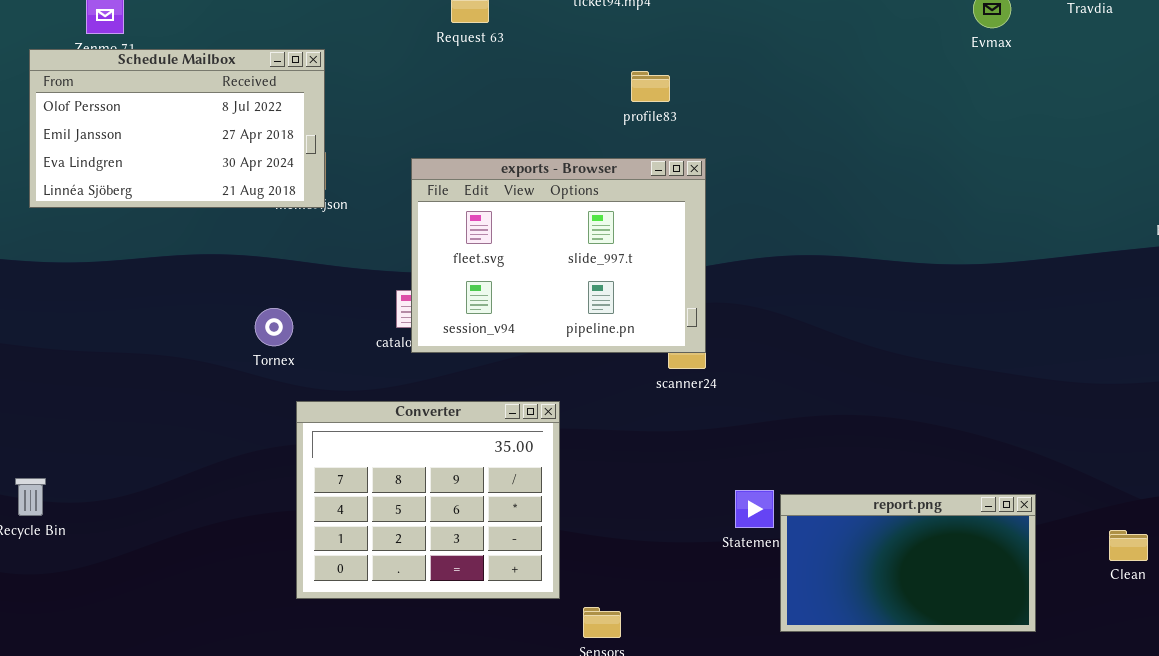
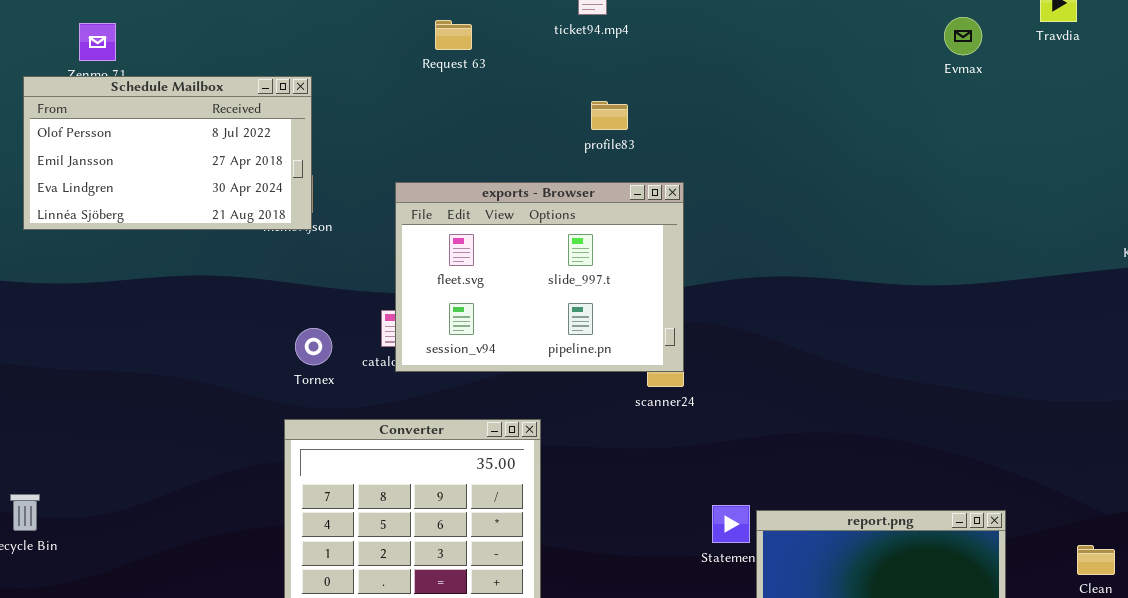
profile83: [631,71,670,102] -> [591,101,628,130], moved
Tornex: [255,308,293,346] -> [295,328,332,365], moved

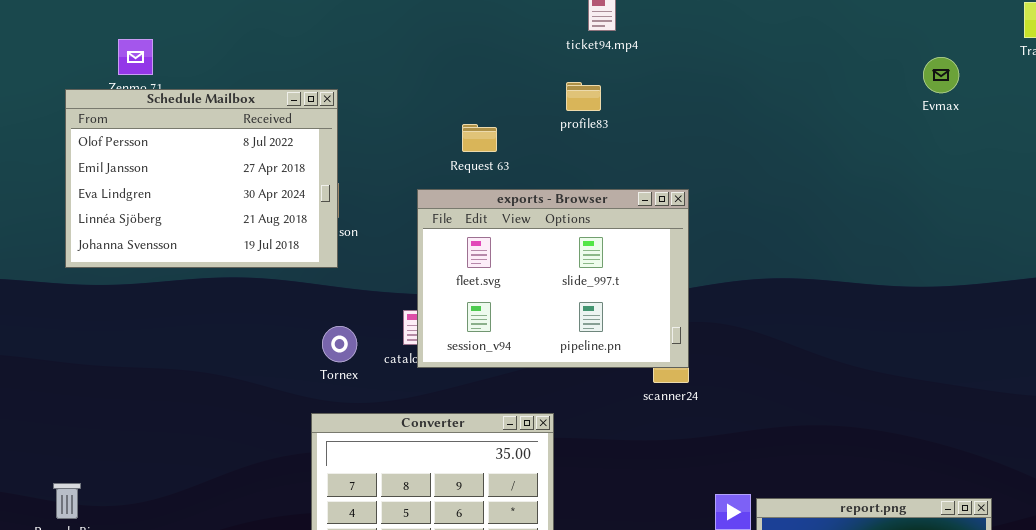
Evmax: [944,17,982,55] -> [923,57,959,93], moved
Request 63: [435,20,472,50] -> [462,124,497,152], moved
Schedule Mailbox: [23,76,312,230] -> [65,89,338,268], resized
profile83: [591,101,628,130] -> [566,82,601,111], moved

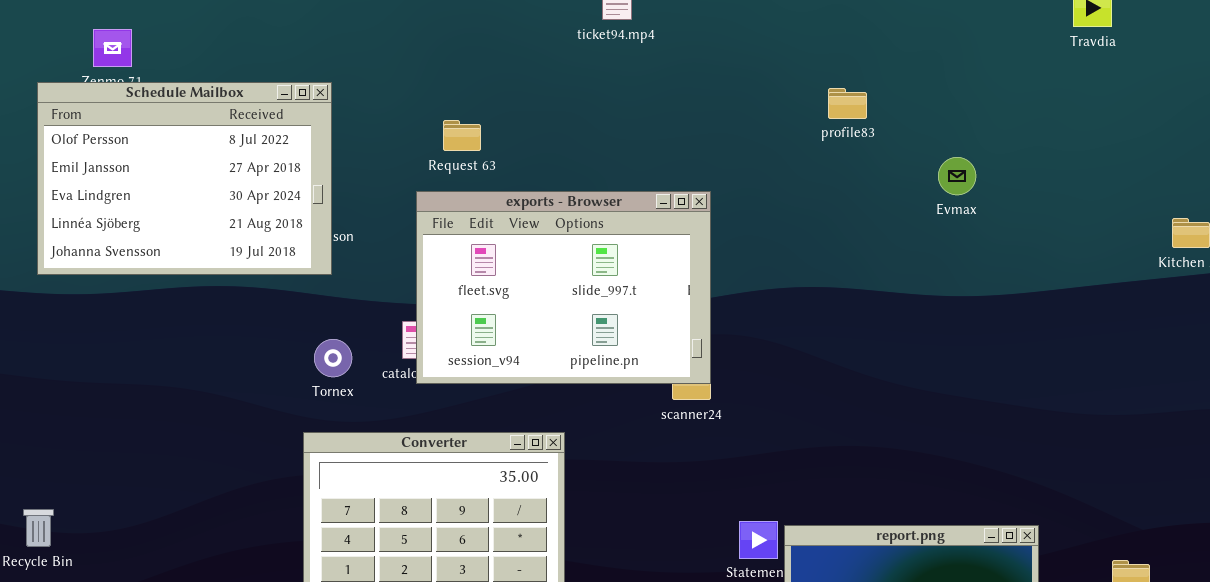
Evmax: [923,57,959,93] -> [938,157,976,195], moved
profile83: [566,82,601,111] -> [828,88,867,119], moved
Request 63: [462,124,497,152] -> [443,120,481,151], moved

